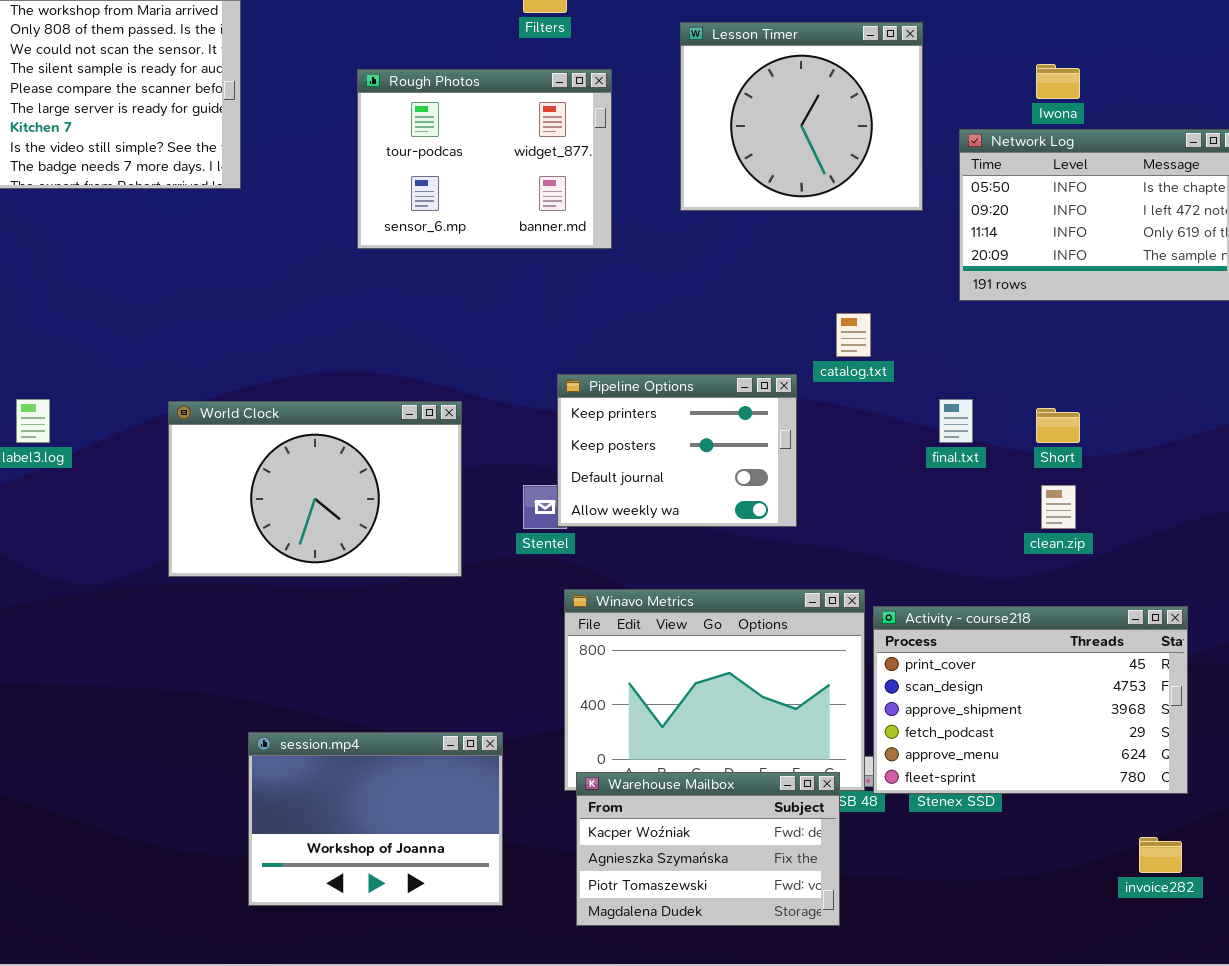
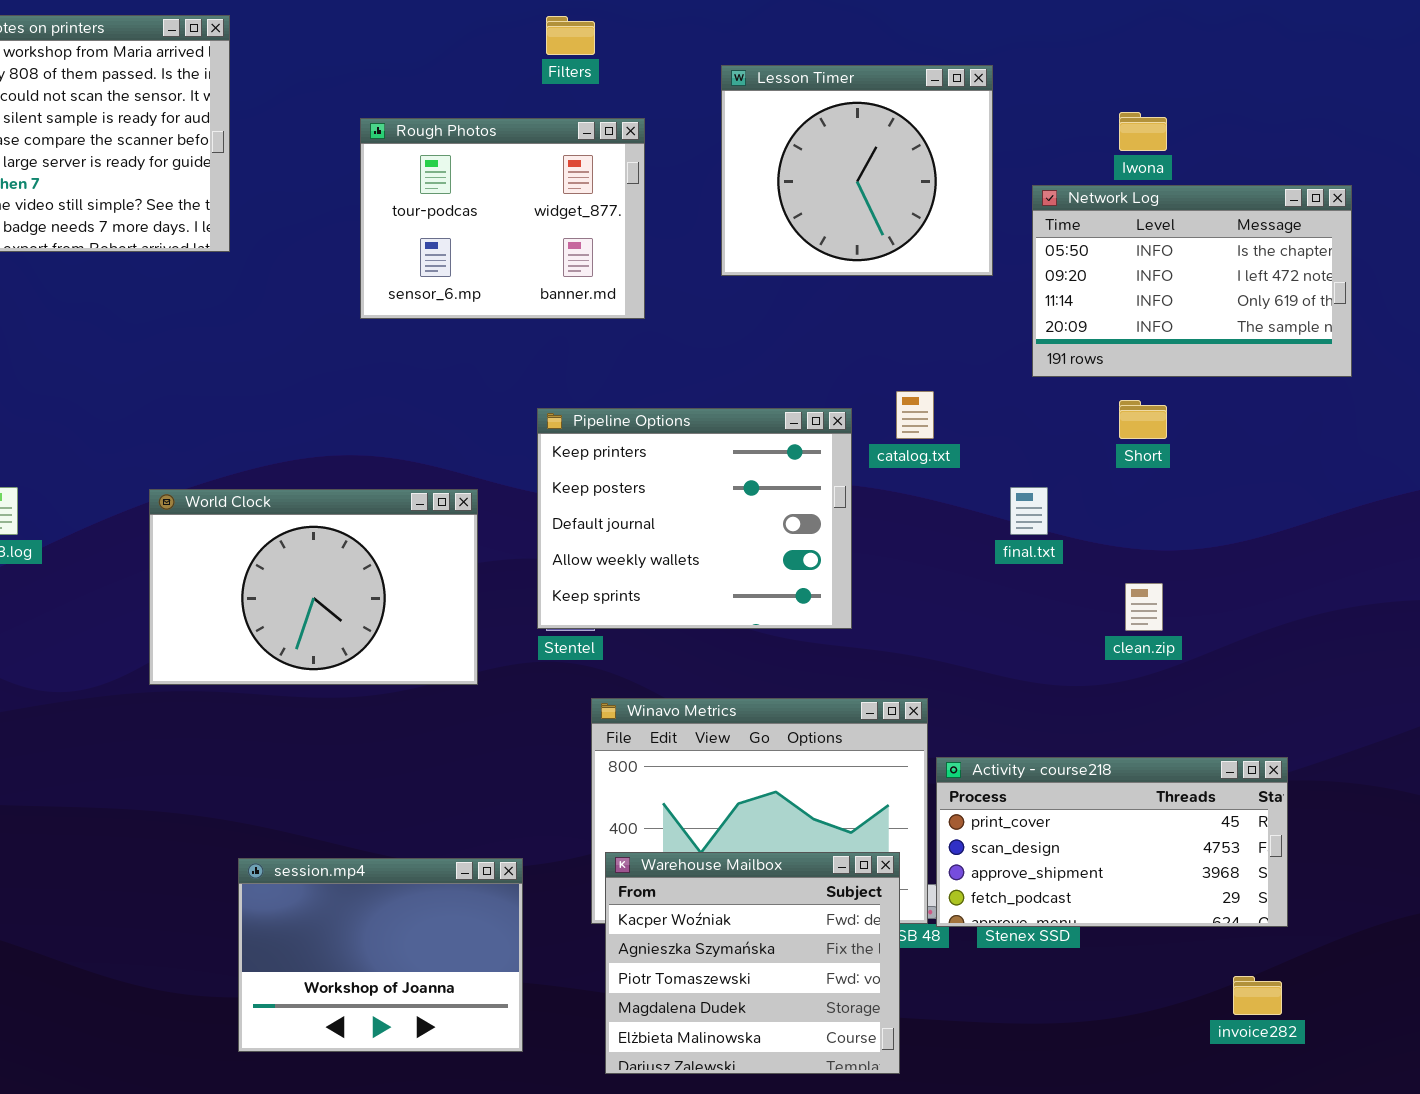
Pipeline Options: [557,374,797,527] -> [537,408,852,629], resized
Short: [1036,408,1080,443] -> [1119,400,1167,439], moved
Activity - course218: [873,606,1188,794] -> [936,757,1288,927], resized
Warehouse Mailbox: [576,772,840,926] -> [605,852,900,1074], resized

